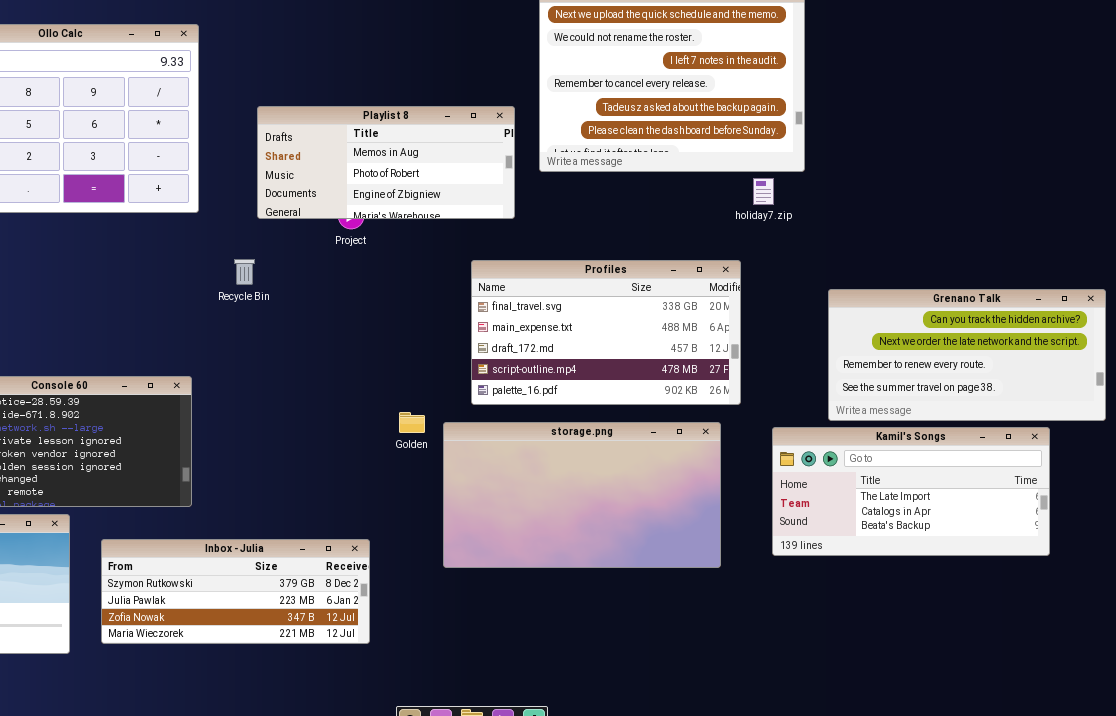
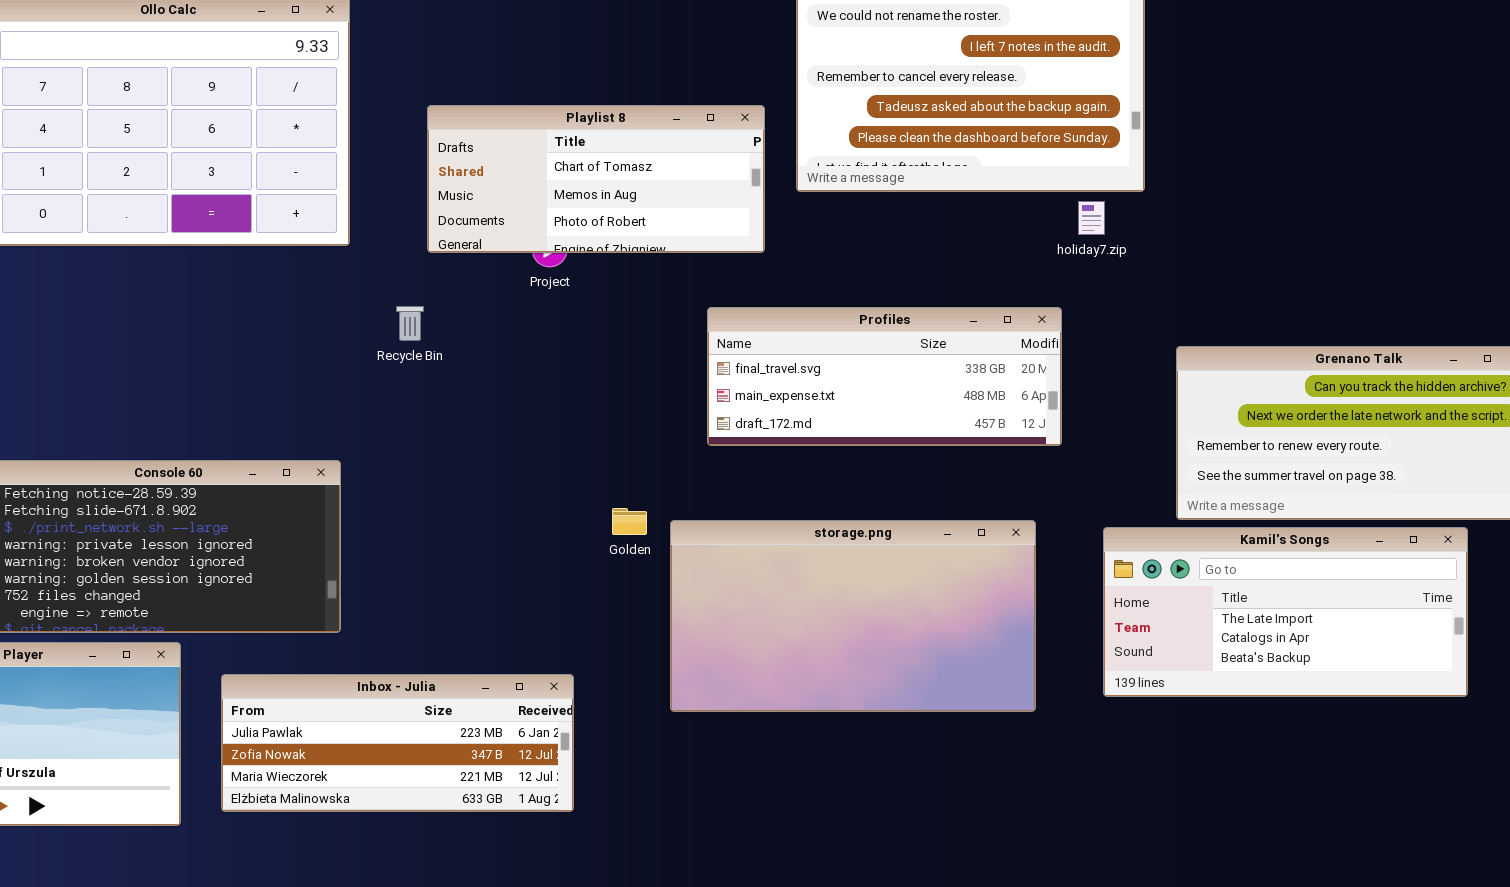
Playlist 8: [257,106,515,219] -> [427,105,765,253], scrolled up 1 row
Profiles: [471,260,741,405] -> [707,307,1062,446], resized
Inbox - Julia: [101,539,370,644] -> [221,674,574,812], scrolled down 1 row

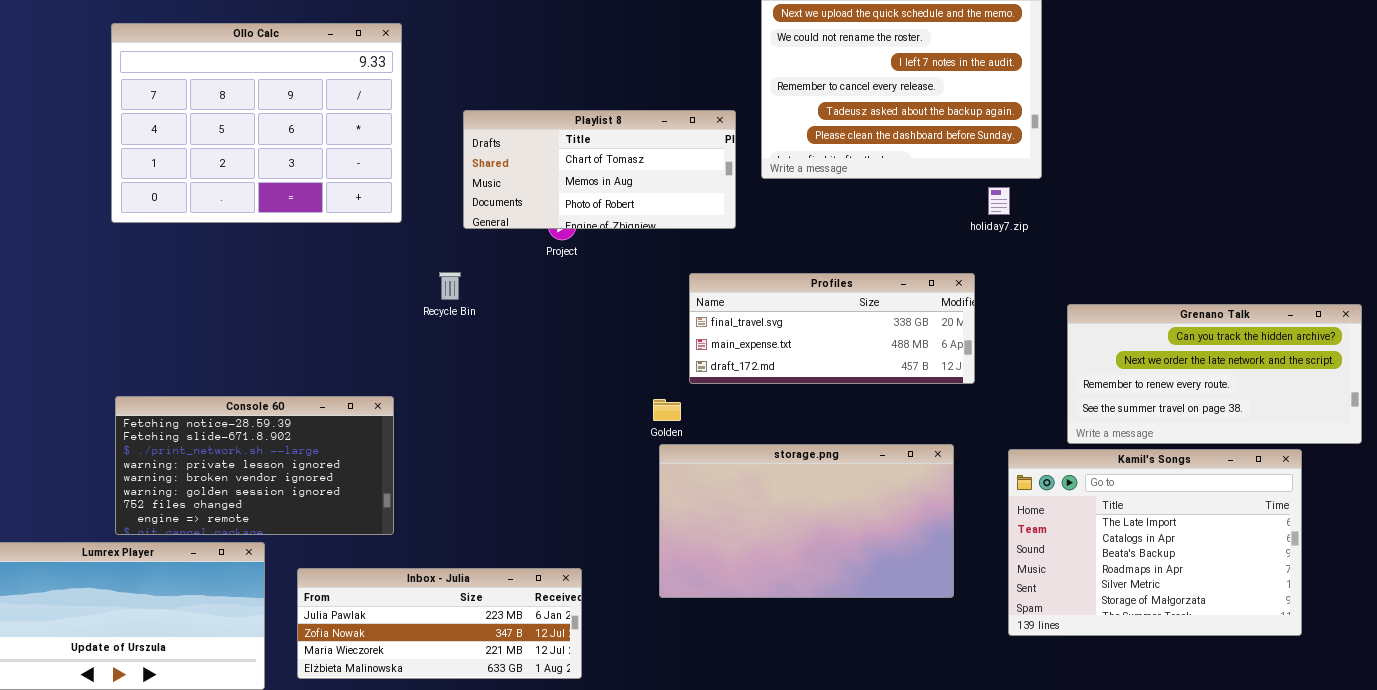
Golden: [612,508,647,535] -> [653,399,681,421], moved
Kamil's Songs: [1103,527,1468,697] -> [1008,449,1302,636], resized

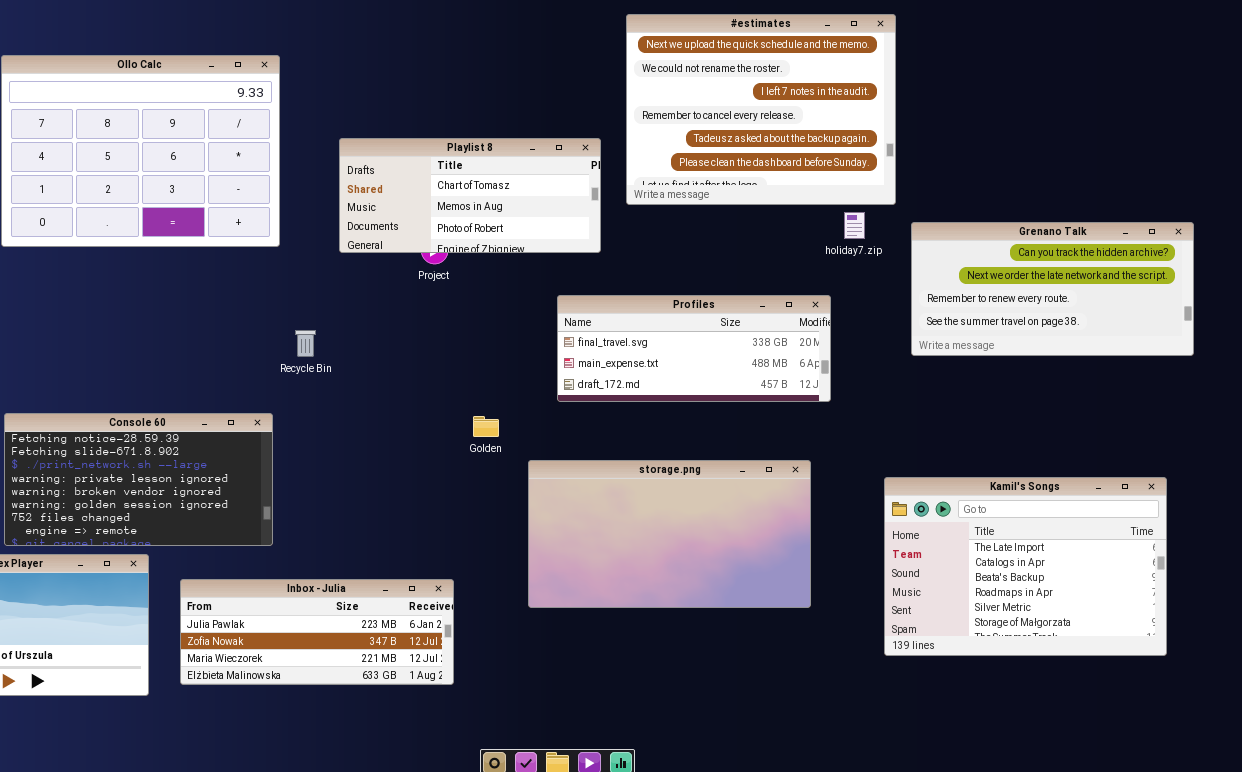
Recycle Bin: [439,272,461,300] -> [295,330,316,357], moved
Grenano Talk: [1067,304,1362,444] -> [911,222,1194,356], moved
Golden: [653,399,681,421] -> [473,416,499,437], moved
Kamil's Songs: [1008,449,1302,636] -> [884,477,1167,656], moved

